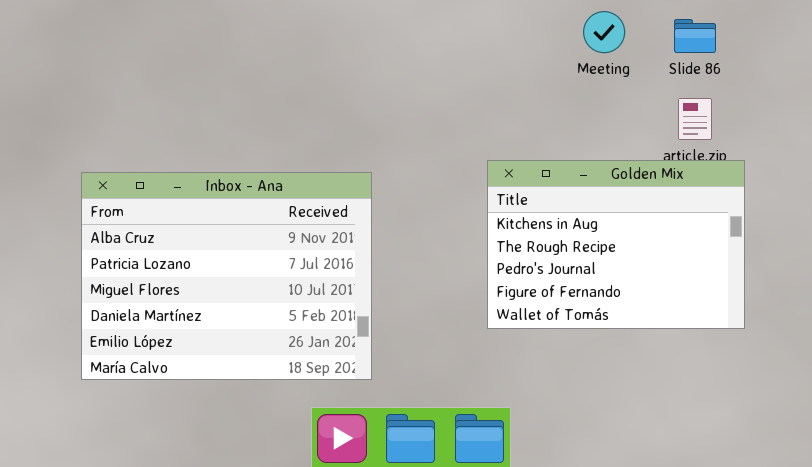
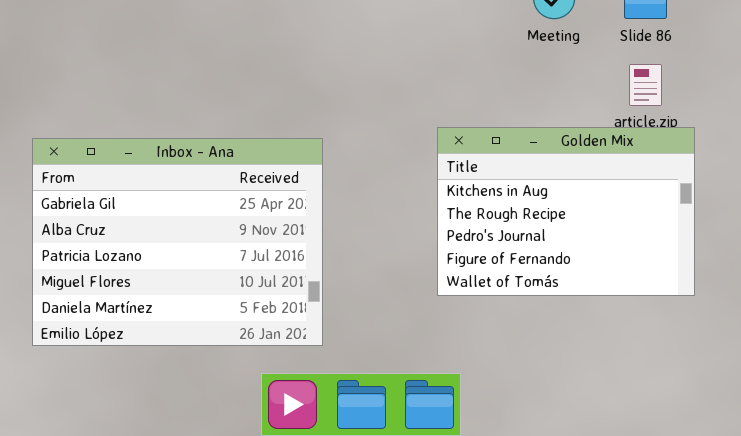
Inbox - Ana: [81,172,372,380] -> [32,138,323,346], scrolled up 1 row

